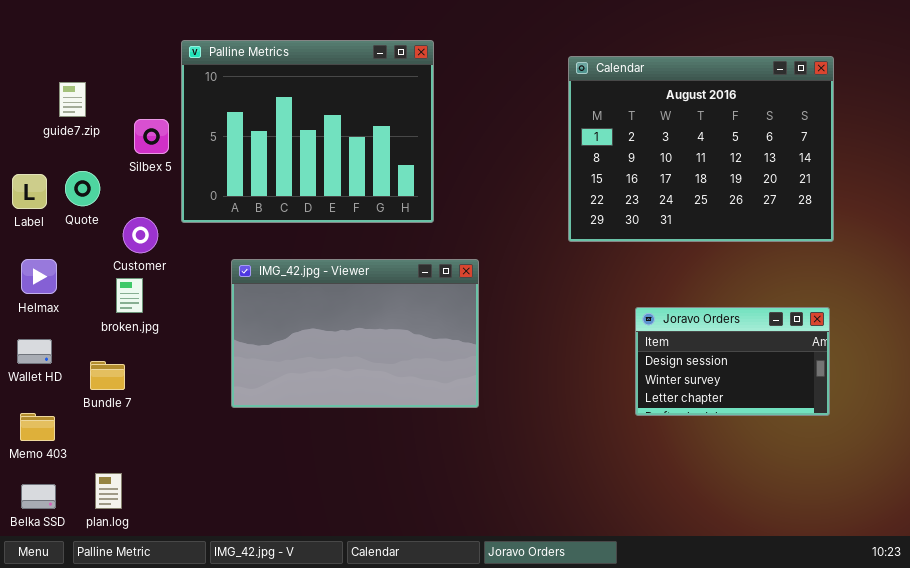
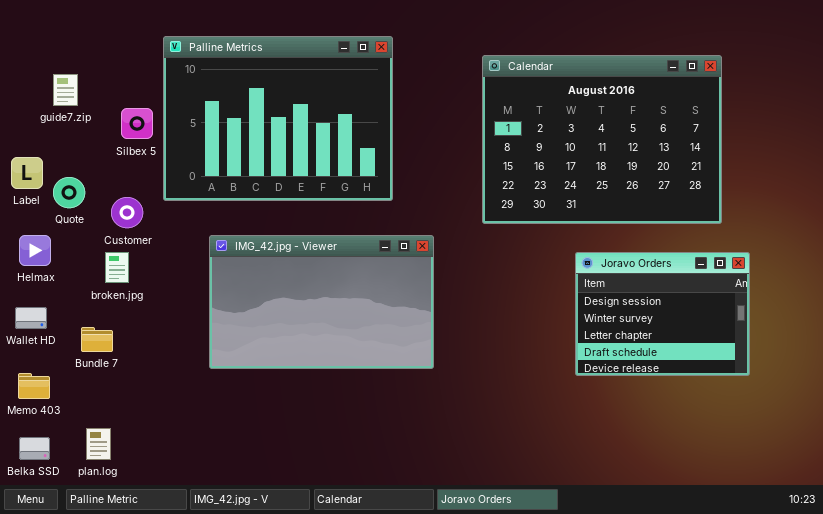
Calendar: [568,56,834,242] -> [482,55,722,224], moved
Quote: [65,171,100,206] -> [53,177,85,208], moved
Joravo Orders: [635,307,830,416] -> [575,252,750,376], resized

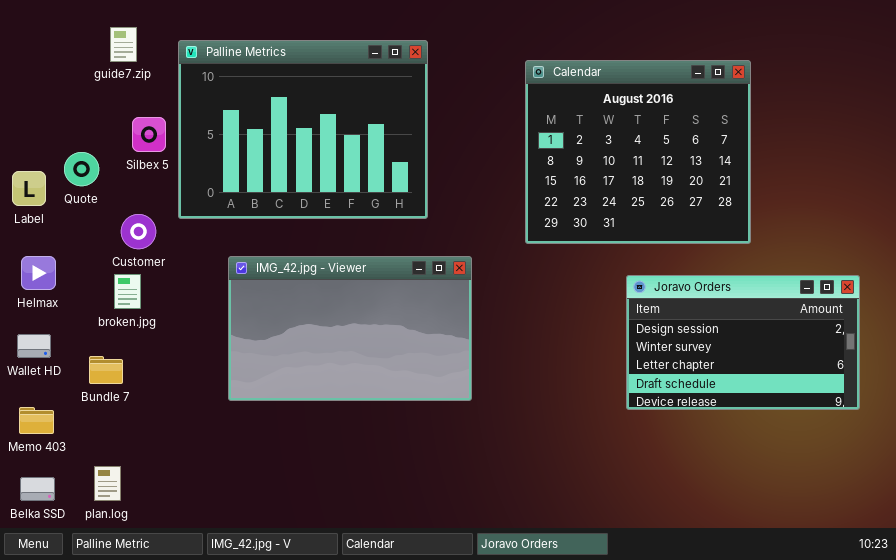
Calendar: [482,55,722,224] -> [525,60,751,244], resized
guide7.zip: [53,74,78,106] -> [110,27,137,62], moved
Quote: [53,177,85,208] -> [64,152,99,186], moved
Joravo Orders: [575,252,750,376] -> [626,275,860,410], resized

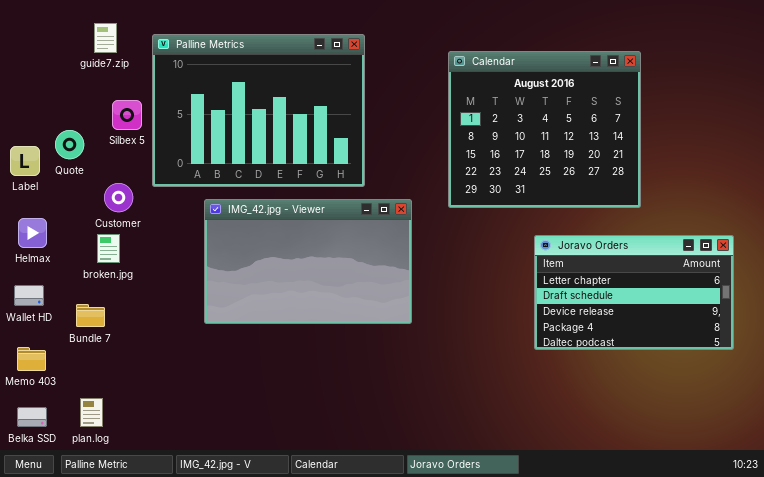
IMG_42.jpg - Viewer: [228,256,472,401] -> [204,199,412,324], moved
Joravo Orders: [626,275,860,410] -> [534,235,734,350], scrolled down 2 rows

